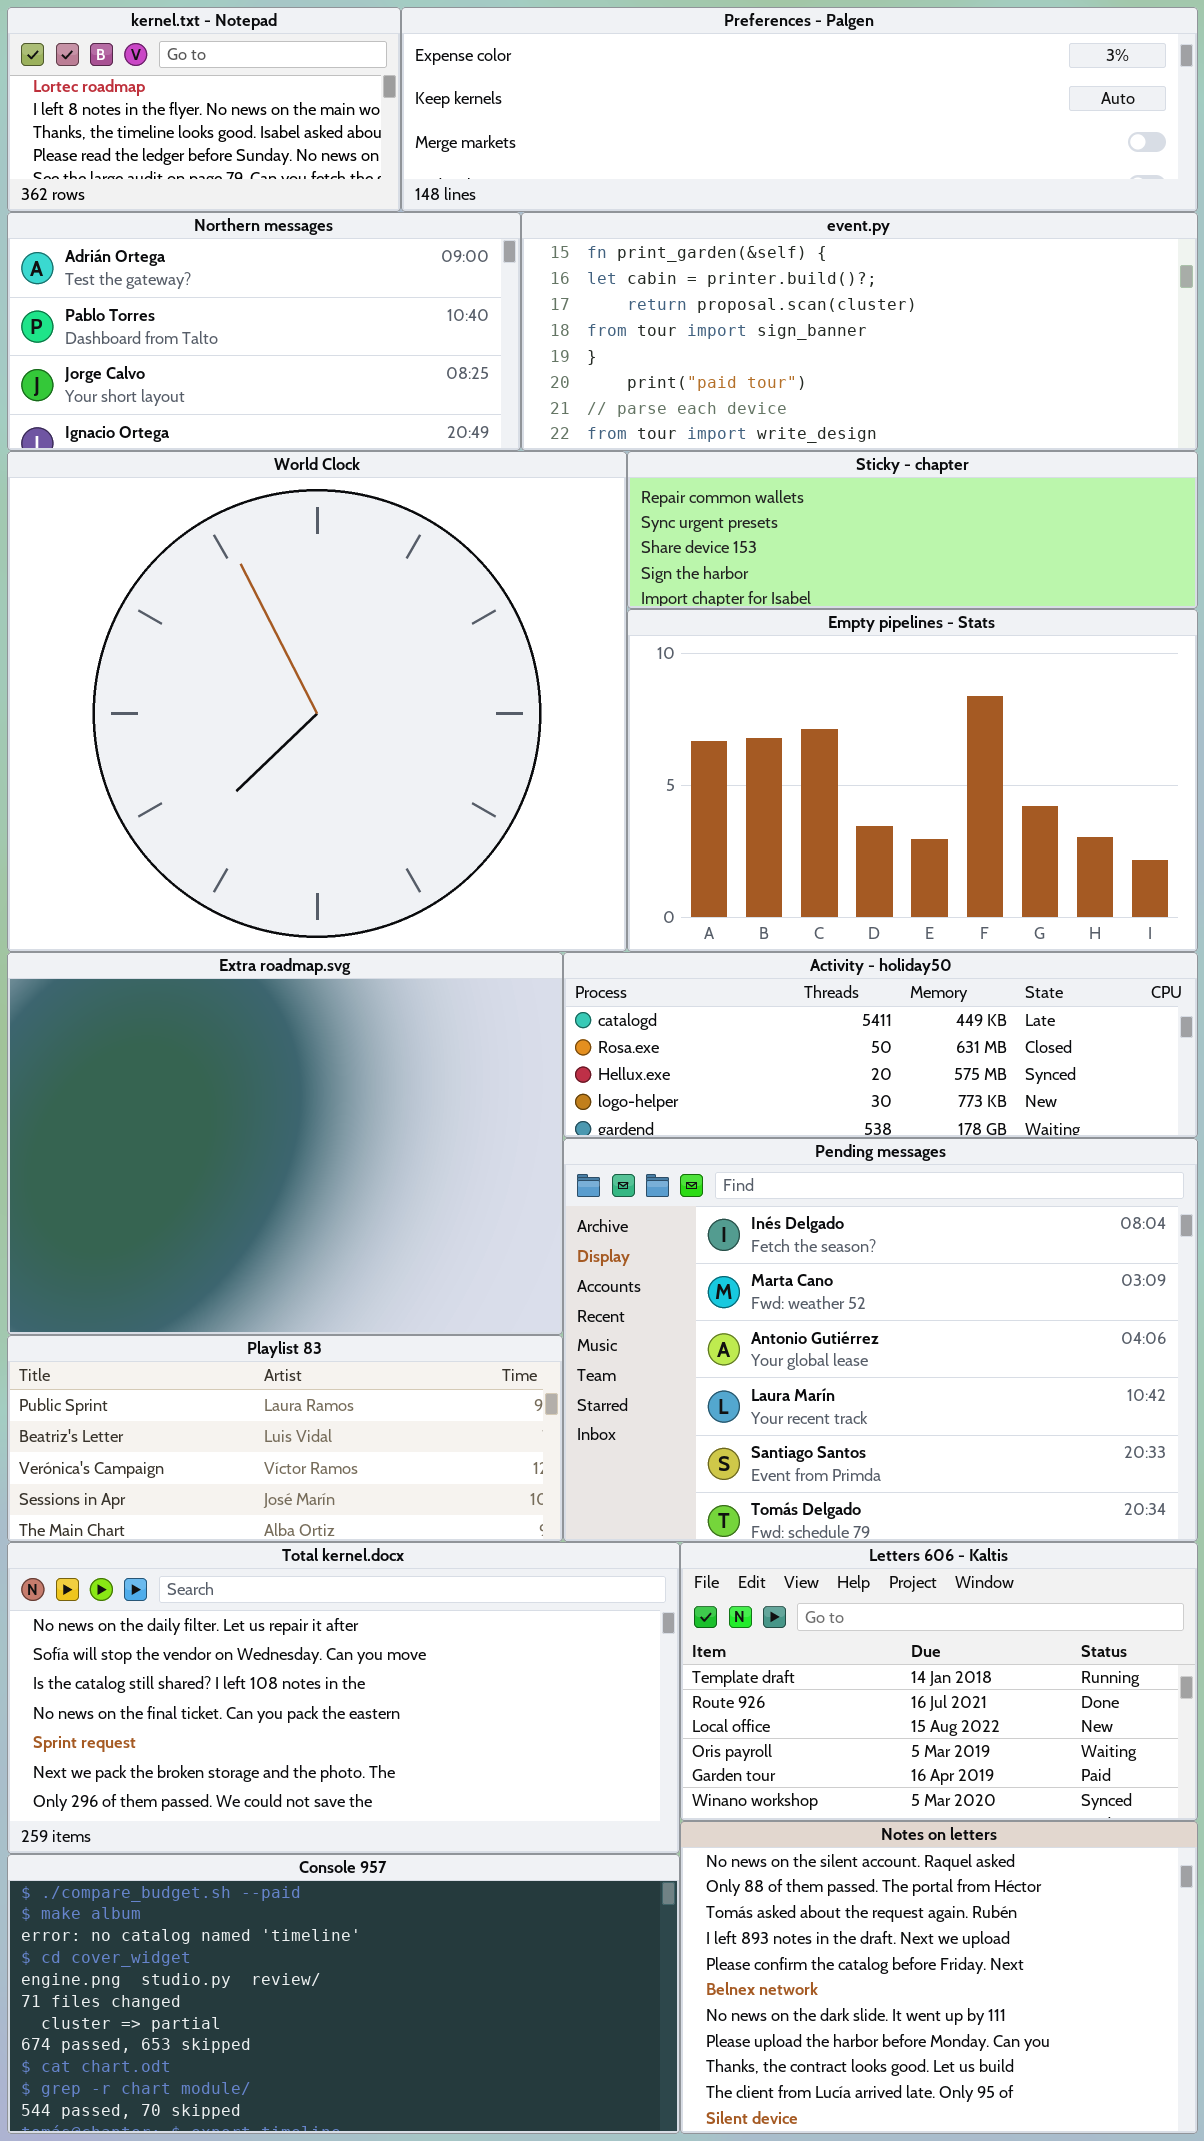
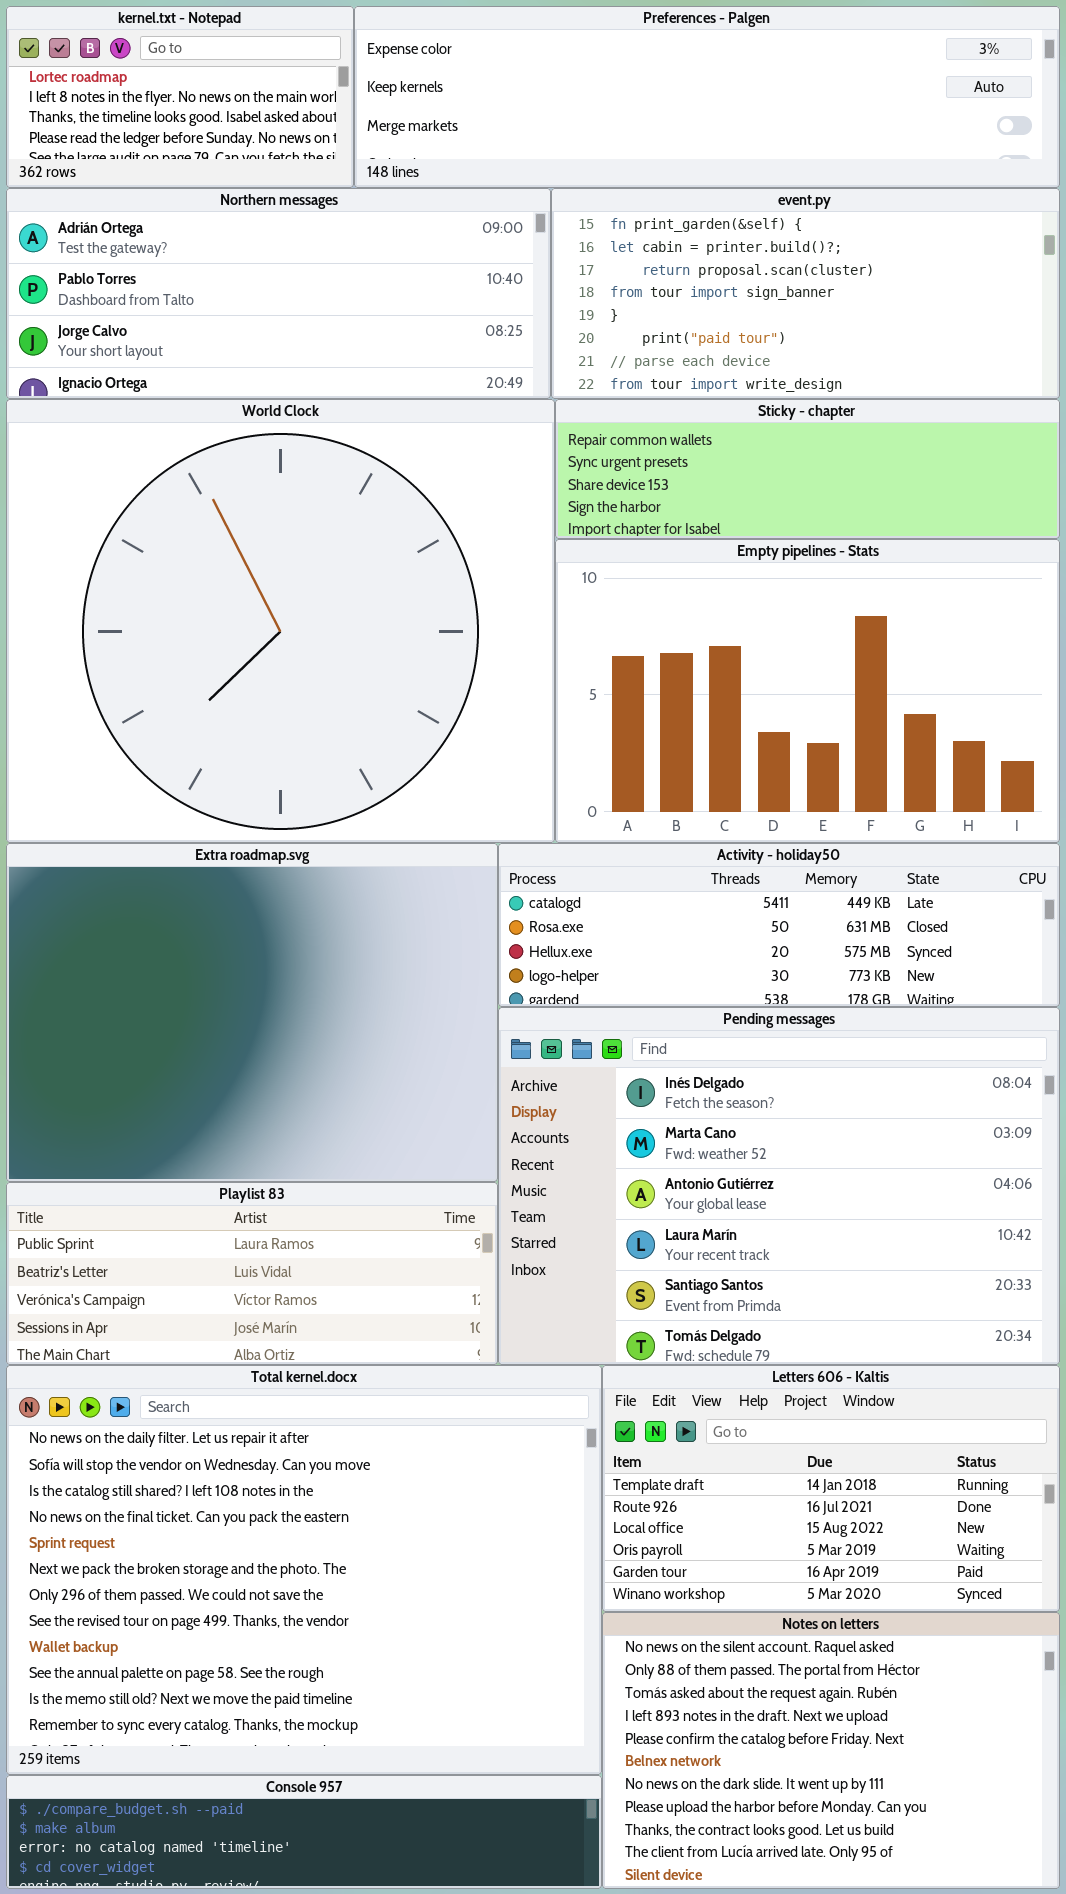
Northern messages: [7,212,521,451] -> [6,188,551,399], resized
event.py: [521,212,1198,451] -> [551,188,1060,399], resized
Total kernel.docx: [7,1542,680,1854] -> [6,1365,602,1775], resized
Console 957: [7,1854,680,2134] -> [6,1775,602,1889], resized

